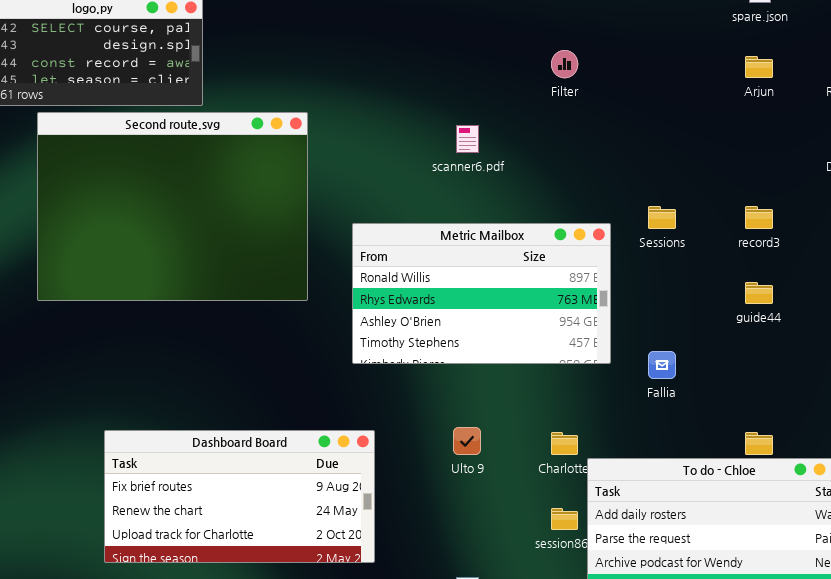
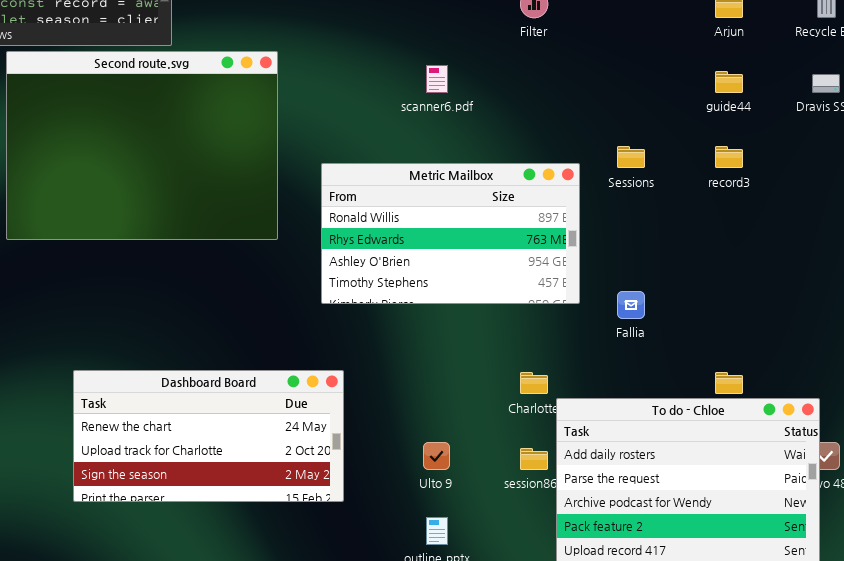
guide44: [745,282,773,304] -> [715,71,743,93], moved
Ulto 9: [453,427,481,455] -> [423,442,450,470], moved
Dashboard Board: [104,430,375,563] -> [73,370,344,502], scrolled down 1 row

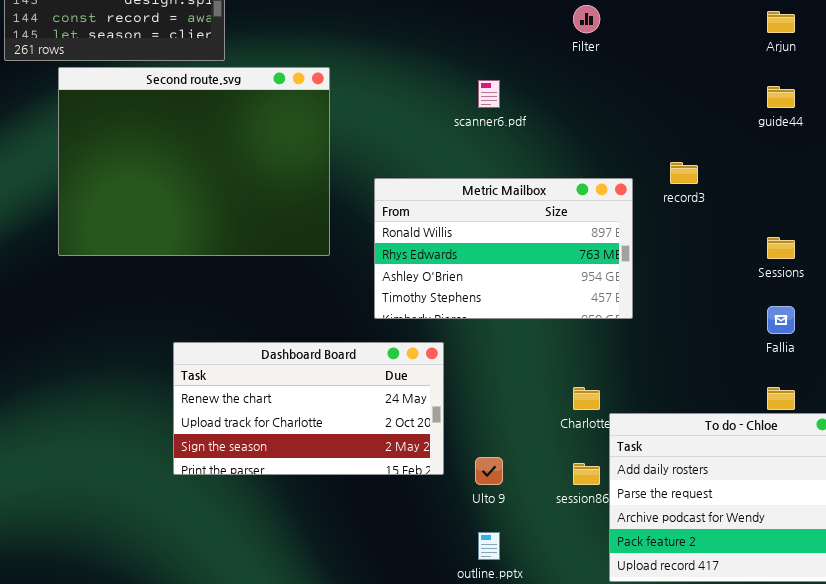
Sessions: [617,146,645,168] -> [767,237,795,259], moved
record3: [715,146,743,168] -> [670,162,698,184], moved
Fallia: [617,291,645,319] -> [767,306,795,334], moved
Dashboard Board: [73,370,344,502] -> [173,342,444,475], moved

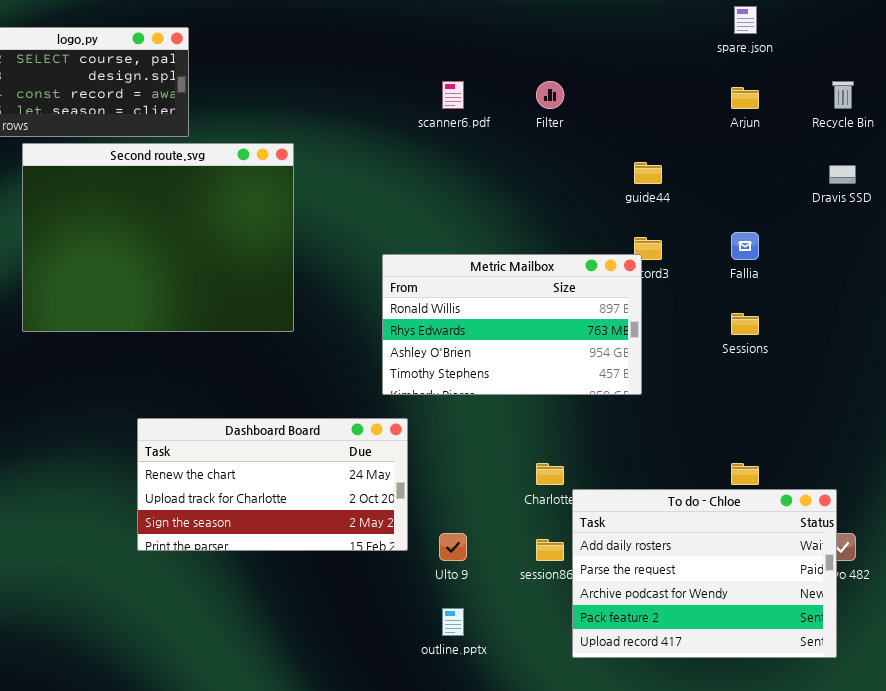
scanner6.pdf: [478,80,500,108] -> [442,81,464,109], moved
guide44: [767,86,795,108] -> [634,162,662,184], moved
Metric Mailbox: [374,178,633,319] -> [382,254,642,395], moved
Fallia: [767,306,795,334] -> [731,232,759,260], moved

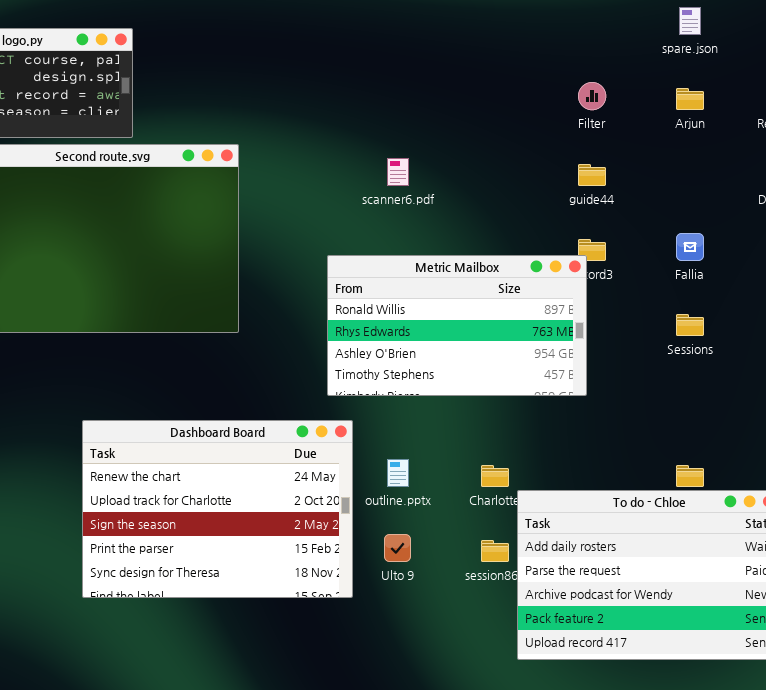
scanner6.pdf: [442,81,464,109] -> [387,158,409,186], moved
Filter: [536,81,564,109] -> [578,82,606,110], moved
Dashboard Board: [137,418,408,551] -> [82,420,353,598], resized
outline.pptx: [442,608,464,636] -> [387,459,409,487], moved

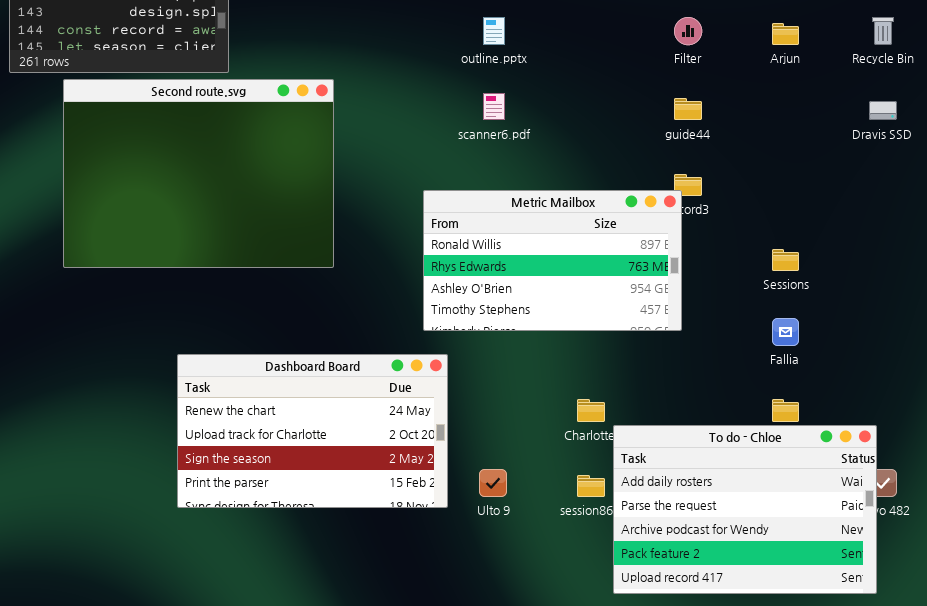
Fallia: [676,233,704,261] -> [772,318,799,346], moved
Dashboard Board: [82,420,353,598] -> [177,354,448,508], resized
outline.pptx: [387,459,409,487] -> [483,17,505,45], moved

